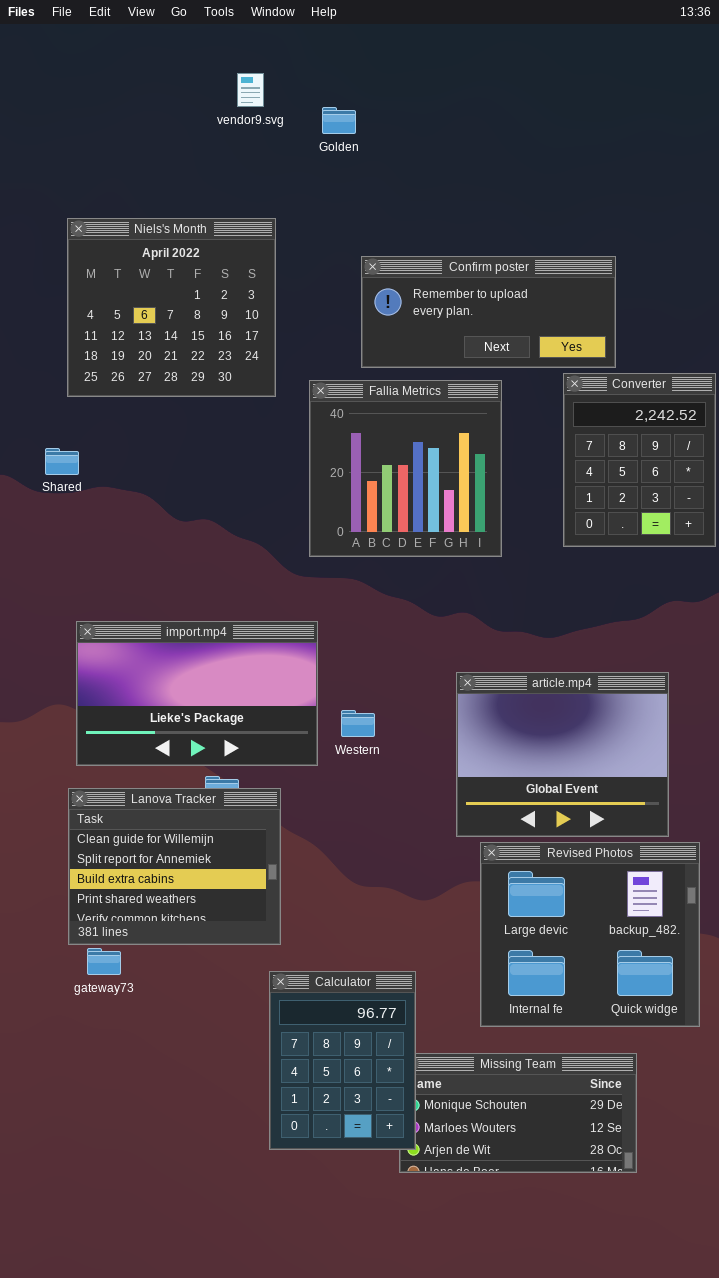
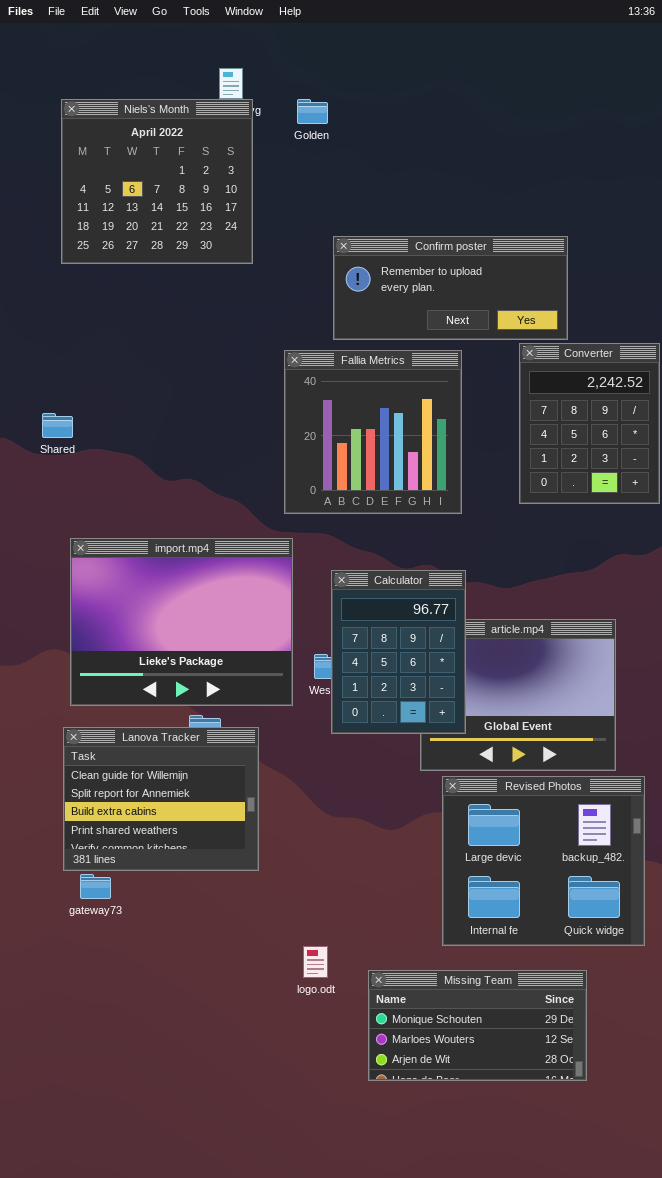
Niels's Month: [67,218,276,397] -> [61,99,253,264], moved
import.mp4: [76,621,318,766] -> [70,538,293,706], resized
Calculator: [269,971,416,1150] -> [331,570,466,734], moved

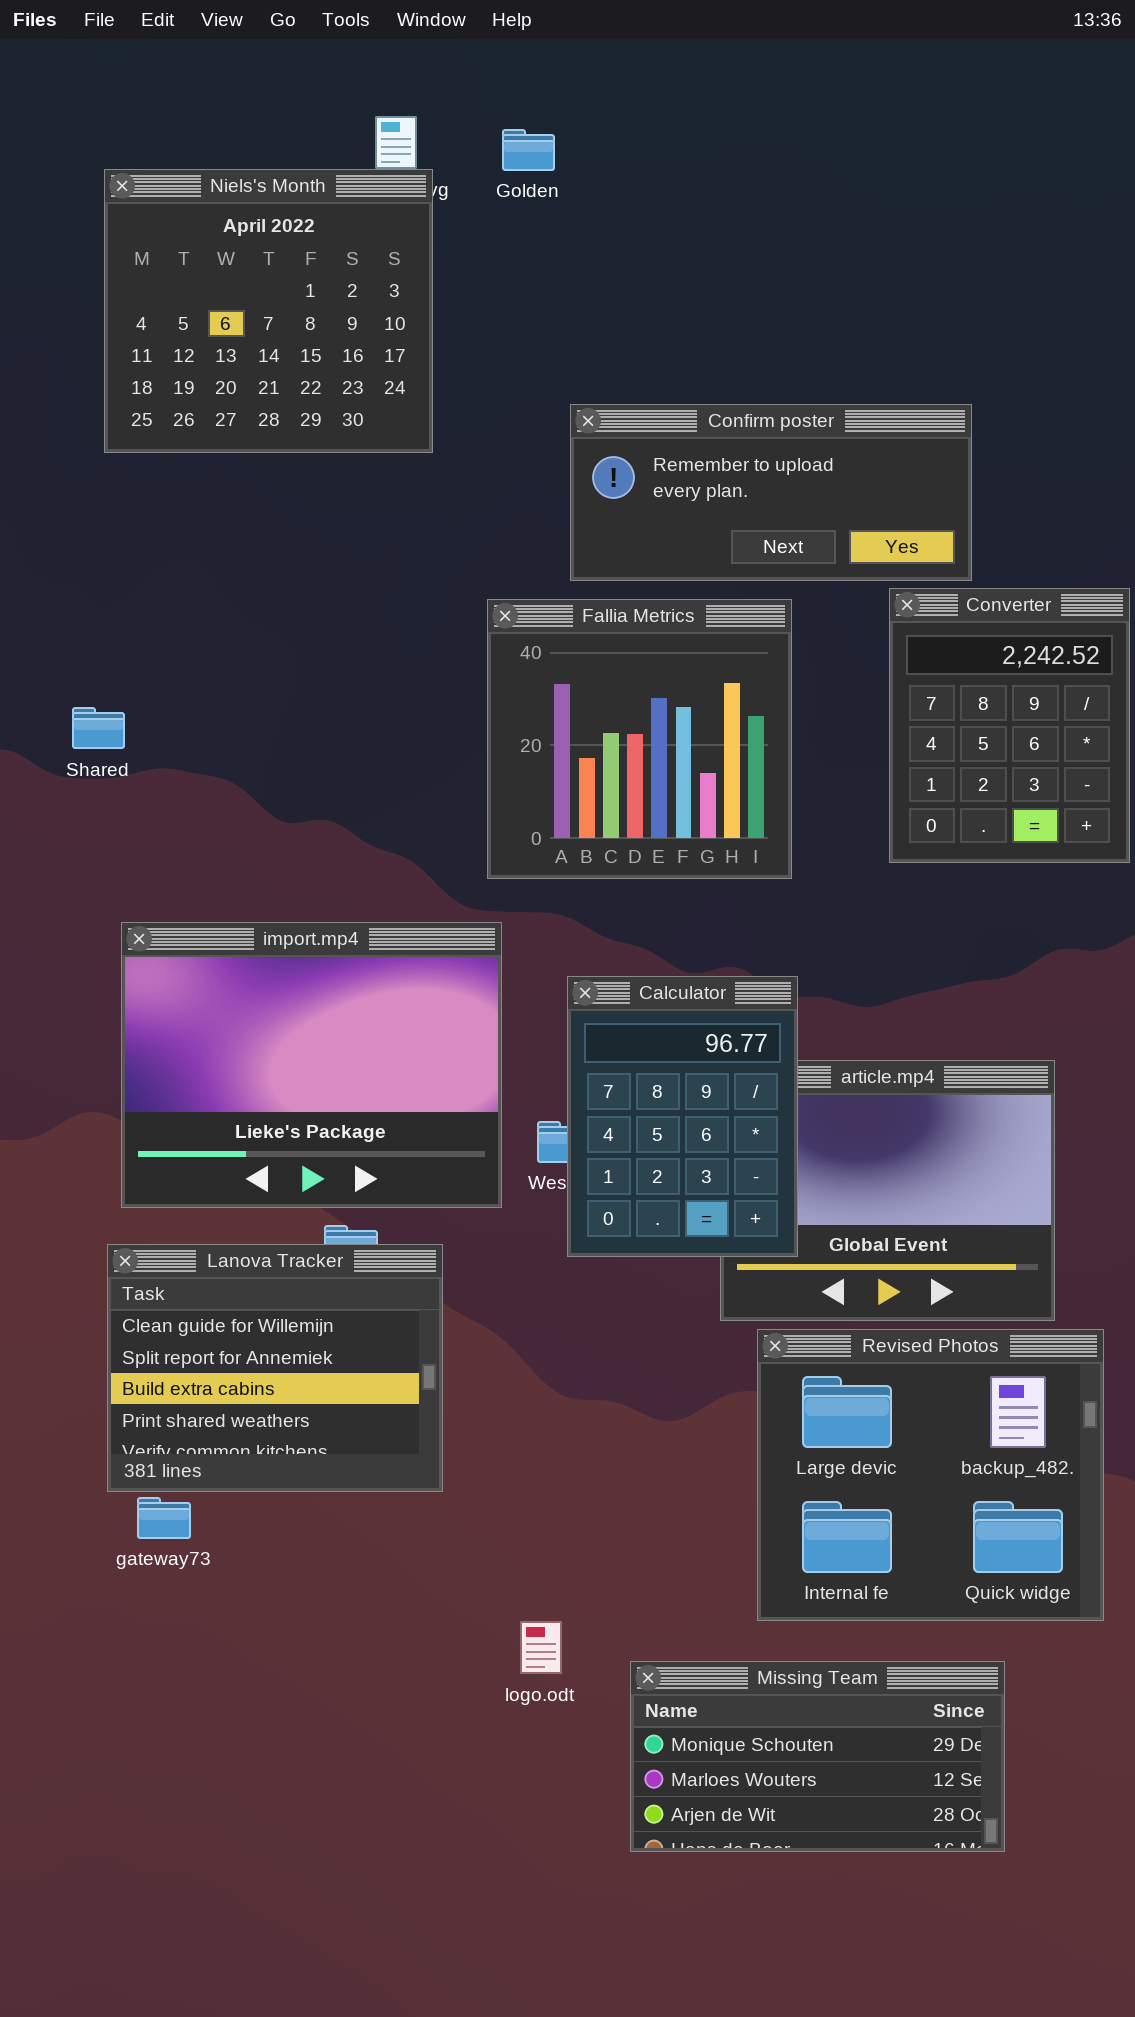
Golden: [297,99,328,124] -> [502,129,555,171], moved

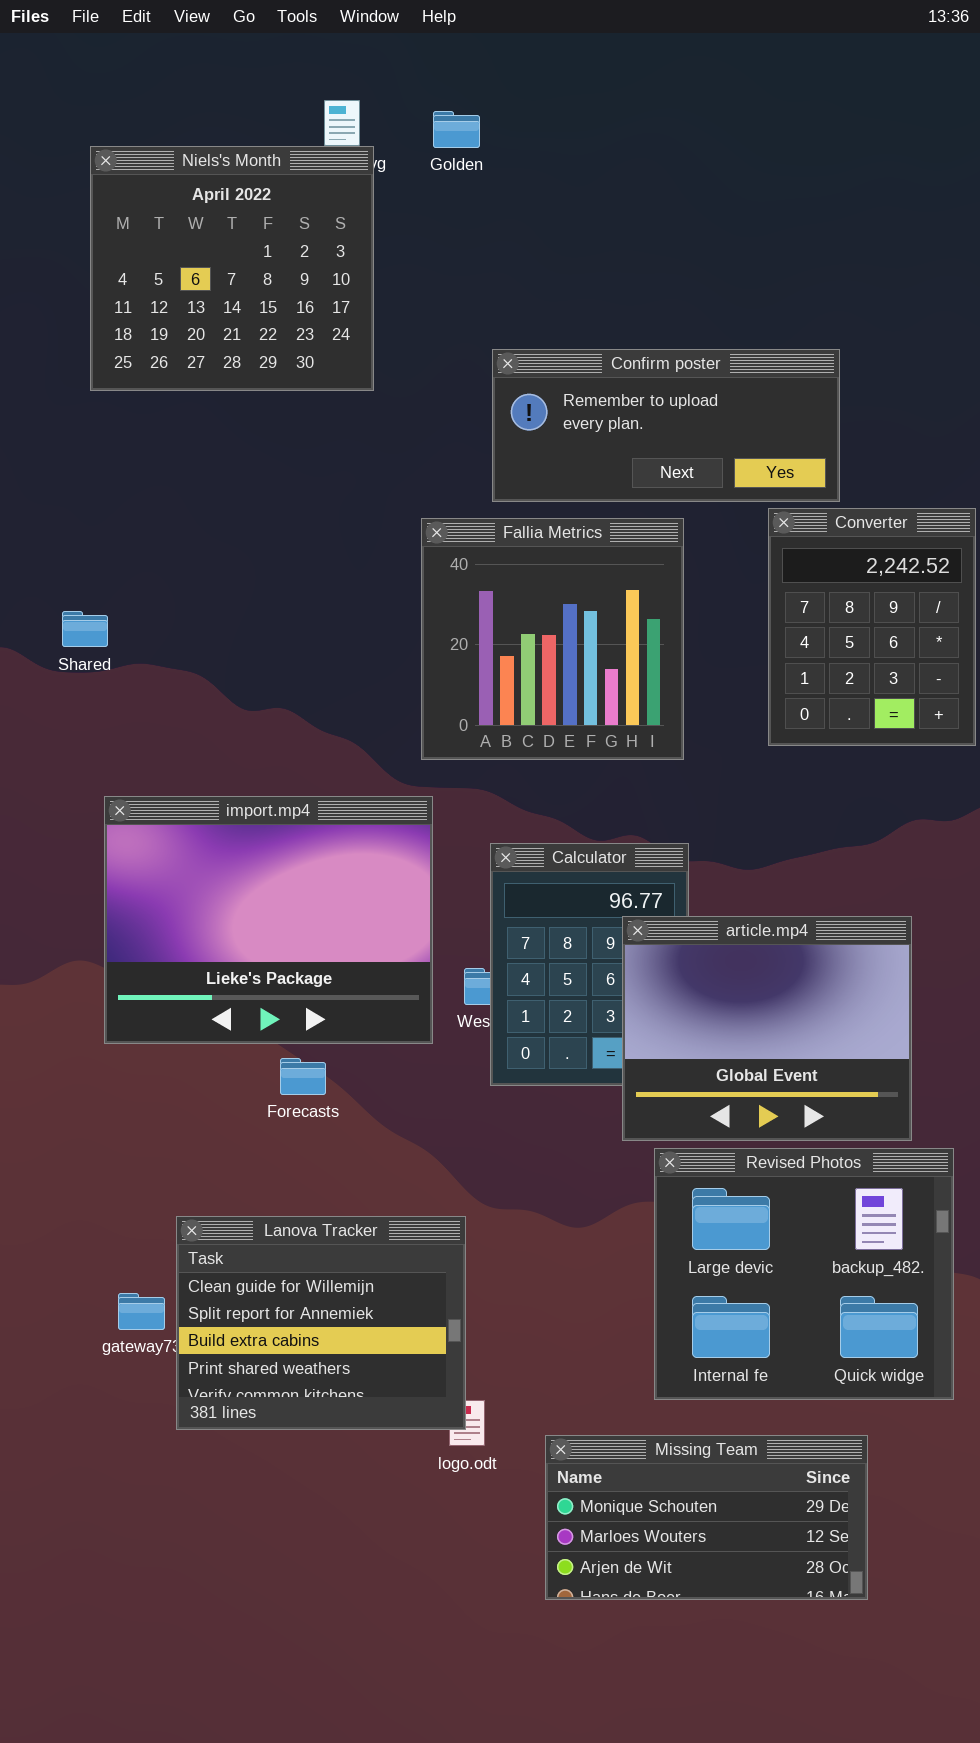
article.mp4: [720,1060,1055,1321] -> [622,916,912,1141], raised
Lanova Tracker: [107,1244,443,1492] -> [176,1216,466,1430], moved

